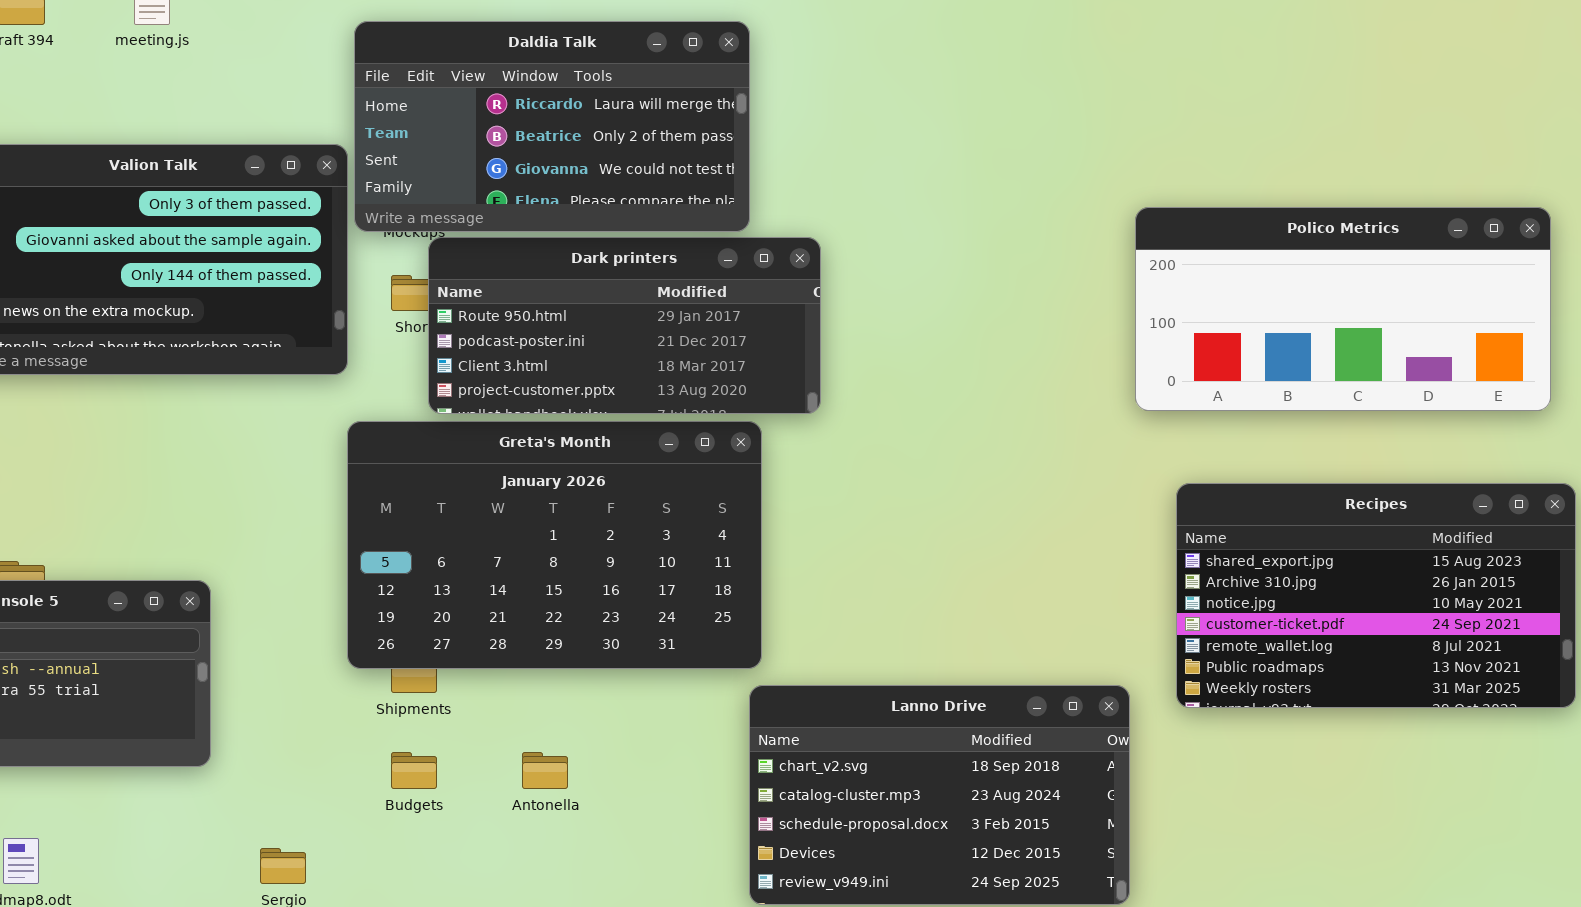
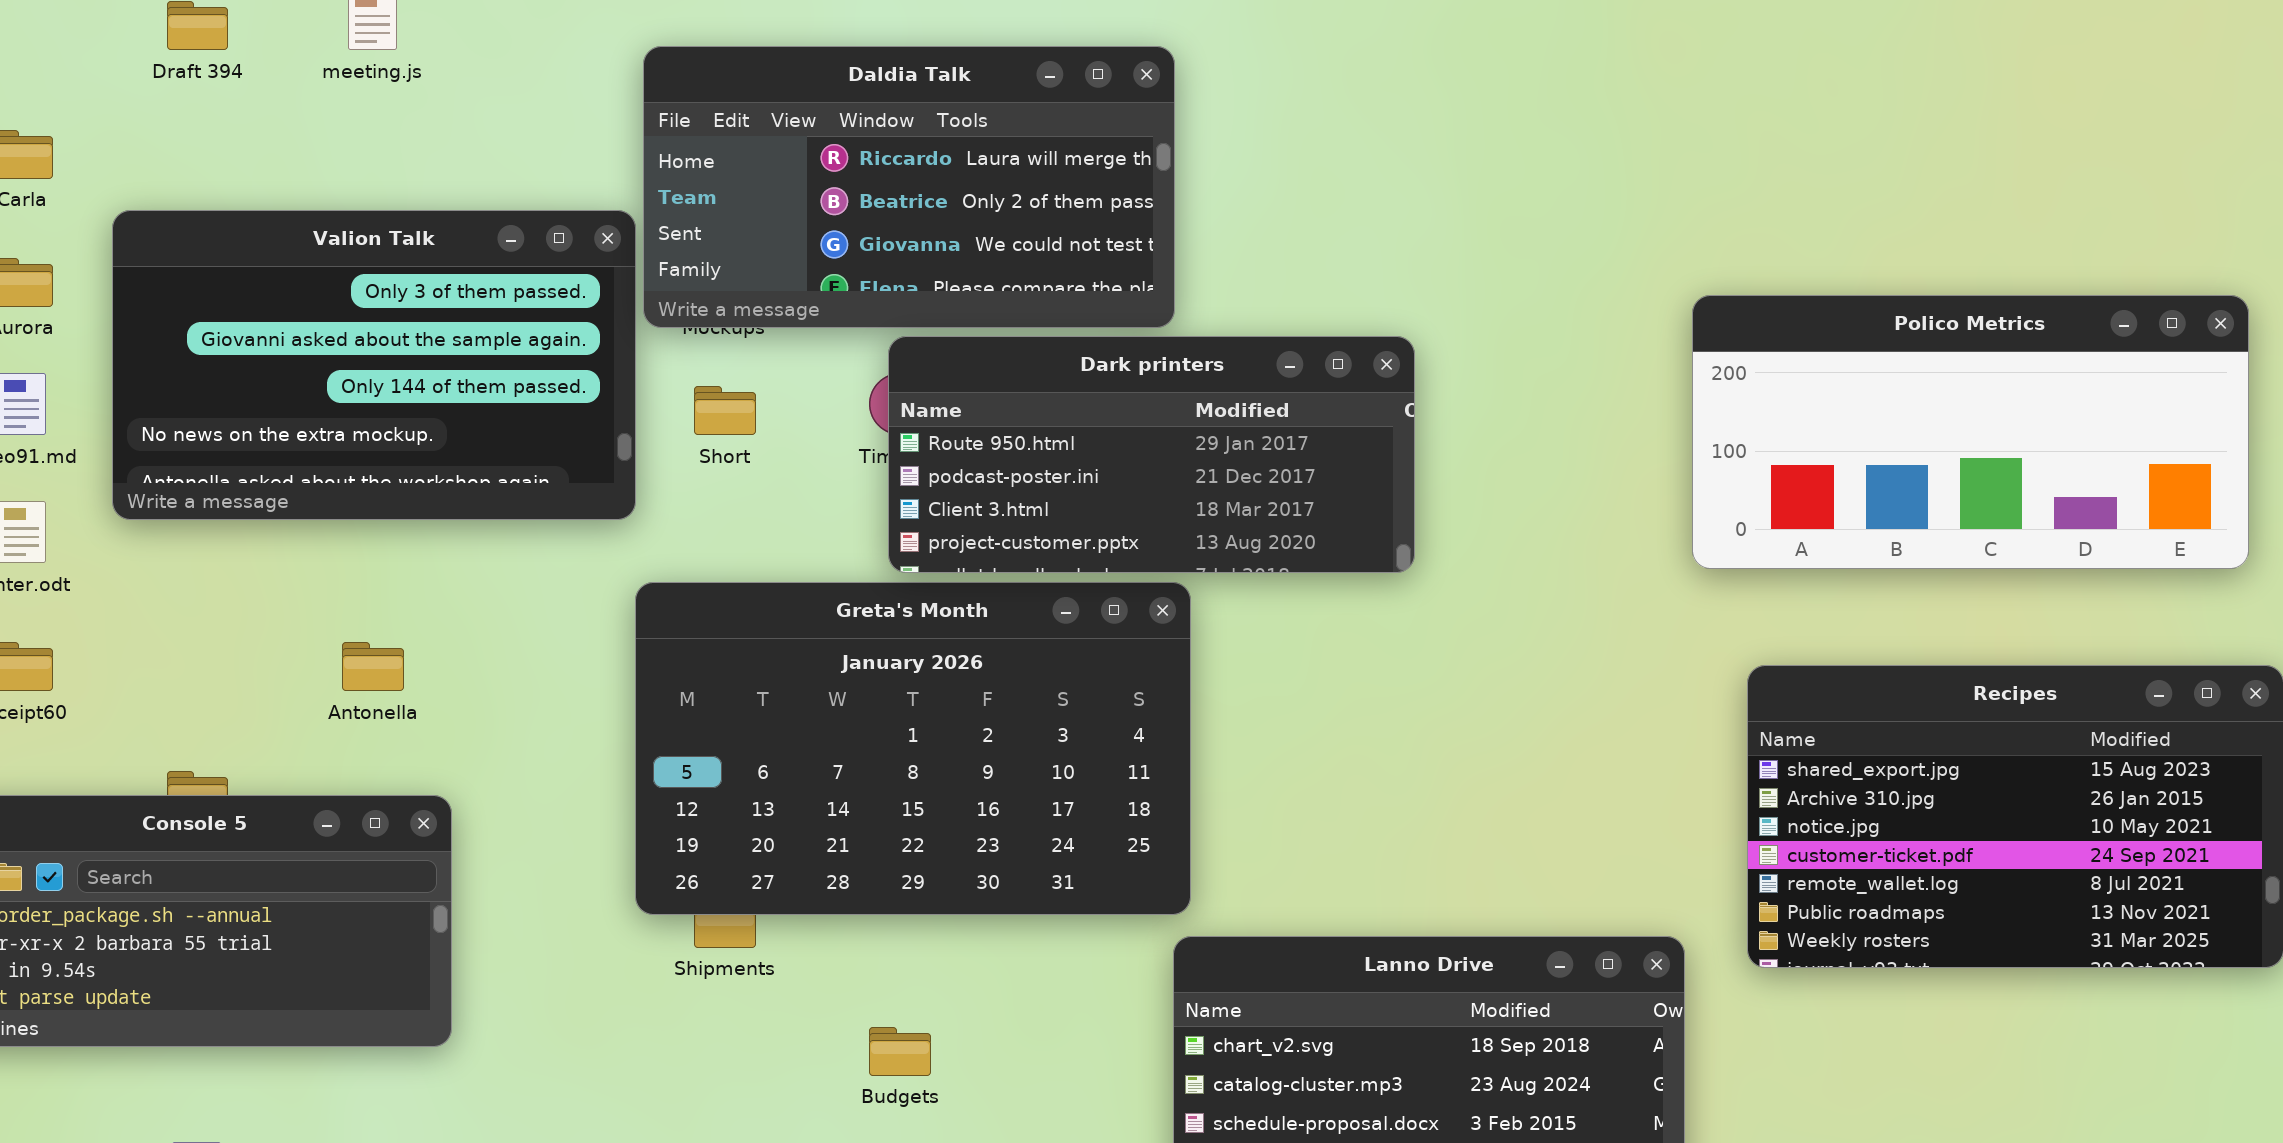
Dark printers: [428,237,821,414] -> [888,336,1415,573], moved
Budgets: [391,752,437,789] -> [869,1027,931,1076], moved
Antonella: [522,752,568,789] -> [342,642,404,691], moved

